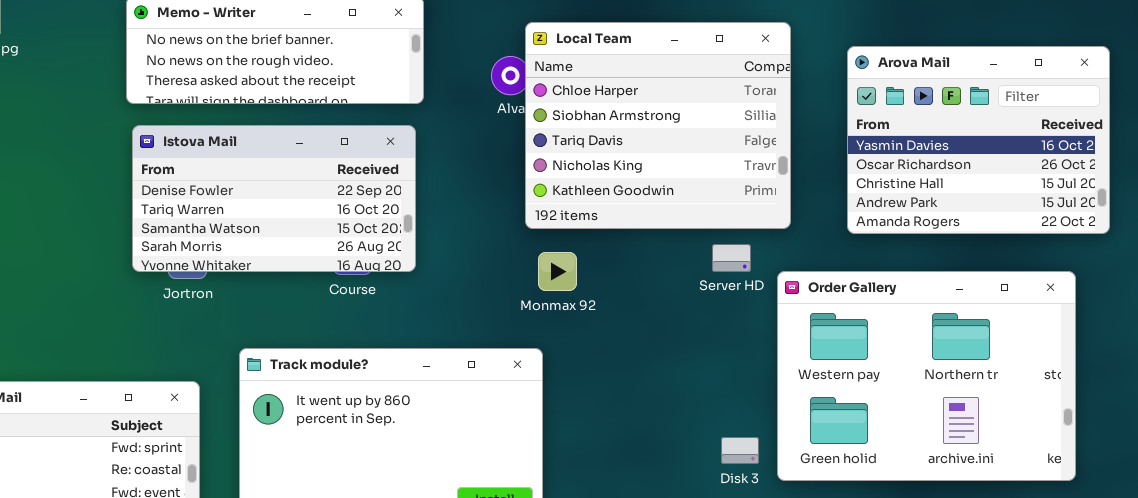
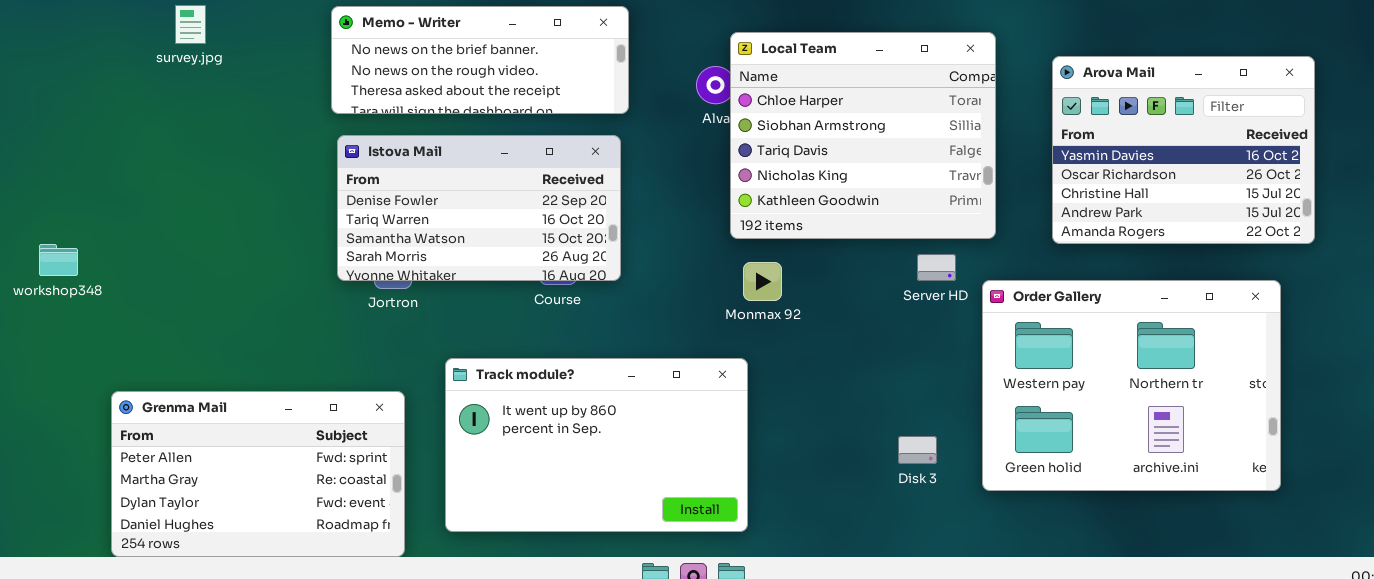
Disk 3: [721,437,759,464] -> [898,436,937,464], moved

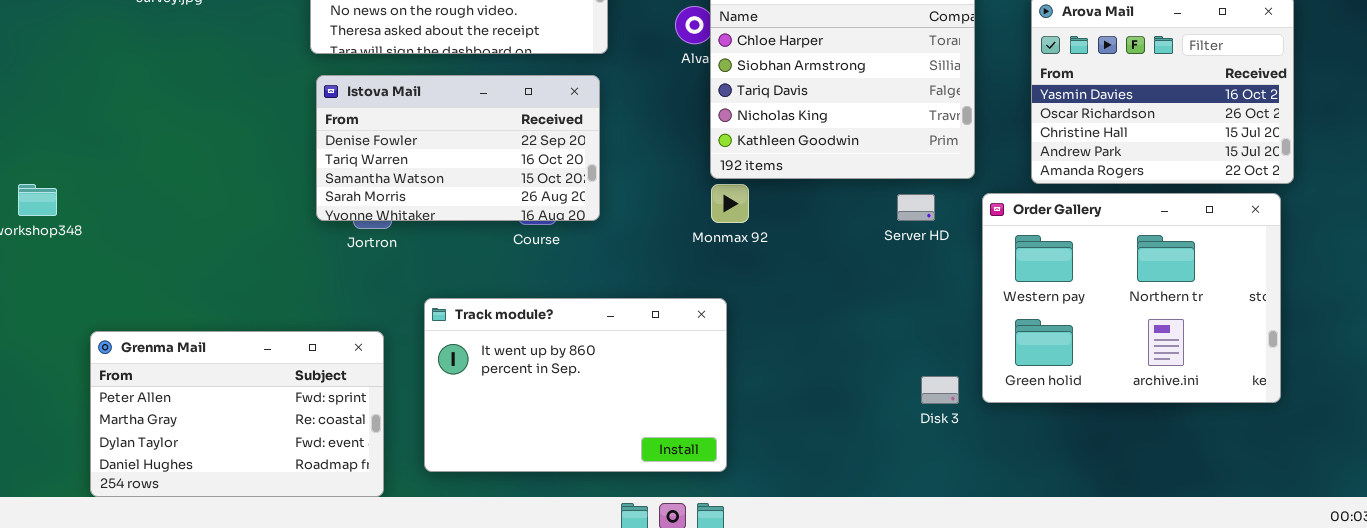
Monmax 92: [743,262,782,301] -> [711,184,749,223], moved
Order Gallery: [982,280,1281,491] -> [982,193,1281,403], moved
Disk 3: [898,436,937,464] -> [921,376,959,404], moved

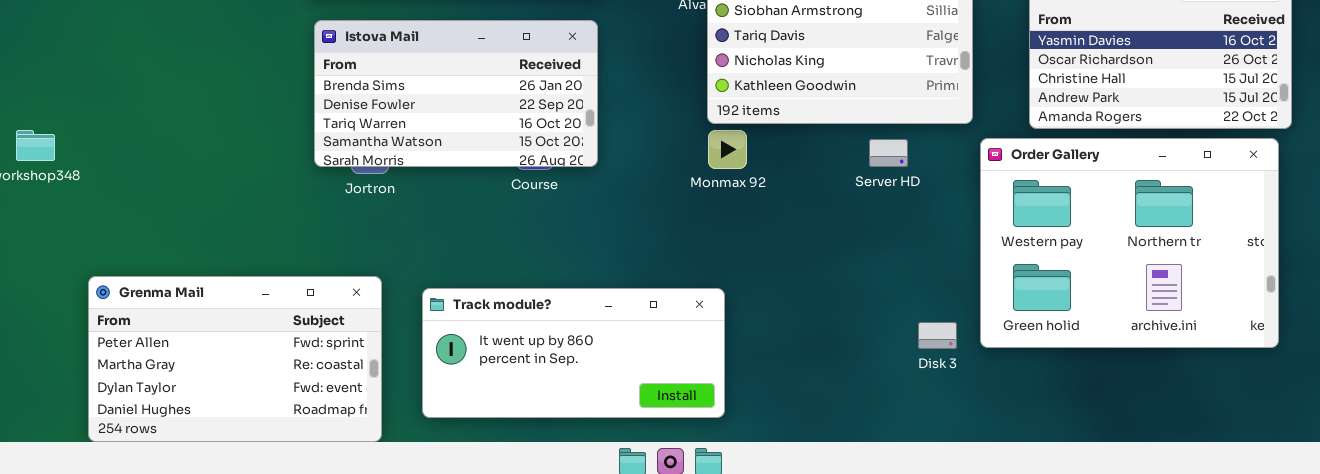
Istova Mail: [316,75,600,221] -> [314,20,598,167], scrolled up 1 row
Server HD: [897,194,935,221] -> [869,139,908,167], moved
Track module?: [424,298,727,472] -> [422,288,725,418], resized

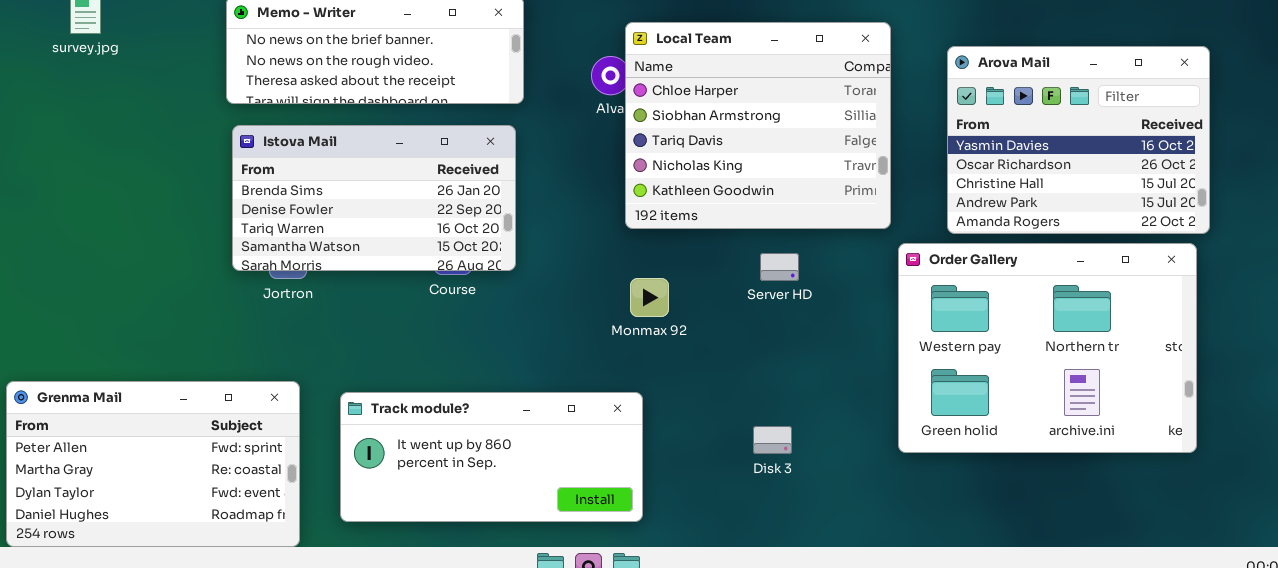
Monmax 92: [708,130,747,169] -> [630,278,669,317], moved
Server HD: [869,139,908,167] -> [760,253,799,281], moved
Disk 3: [918,322,957,349] -> [753,426,792,454], moved

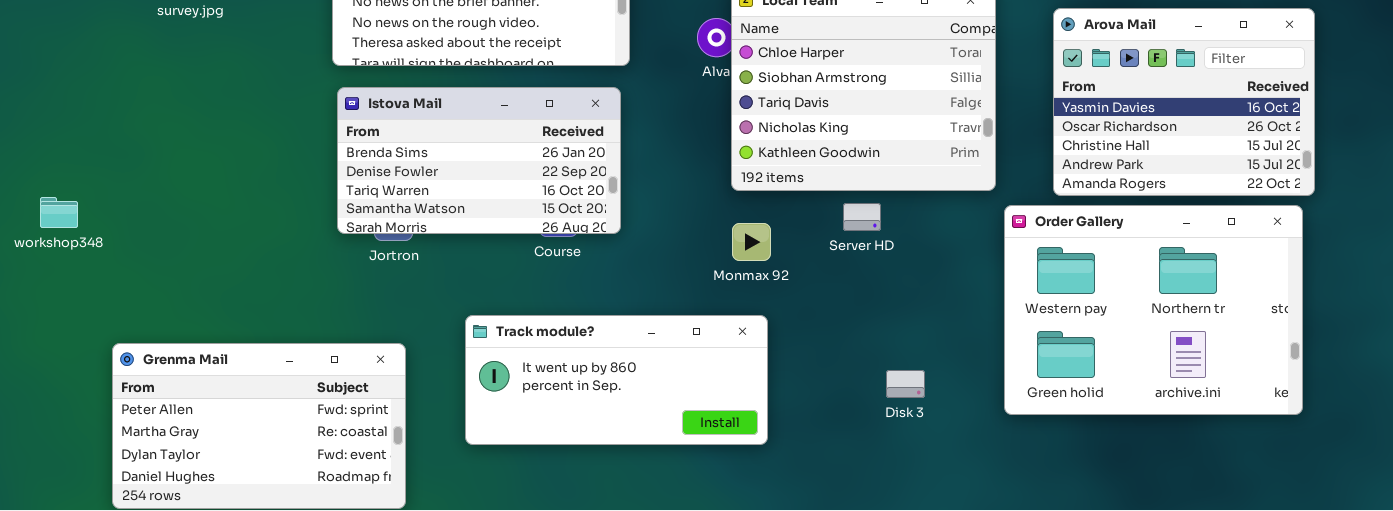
Server HD: [760,253,799,281] -> [843,203,881,231], moved
Monmax 92: [630,278,669,317] -> [732,223,771,261], moved
Track module?: [340,392,643,522] -> [465,315,768,445], moved
Disk 3: [753,426,792,454] -> [886,370,925,398], moved

